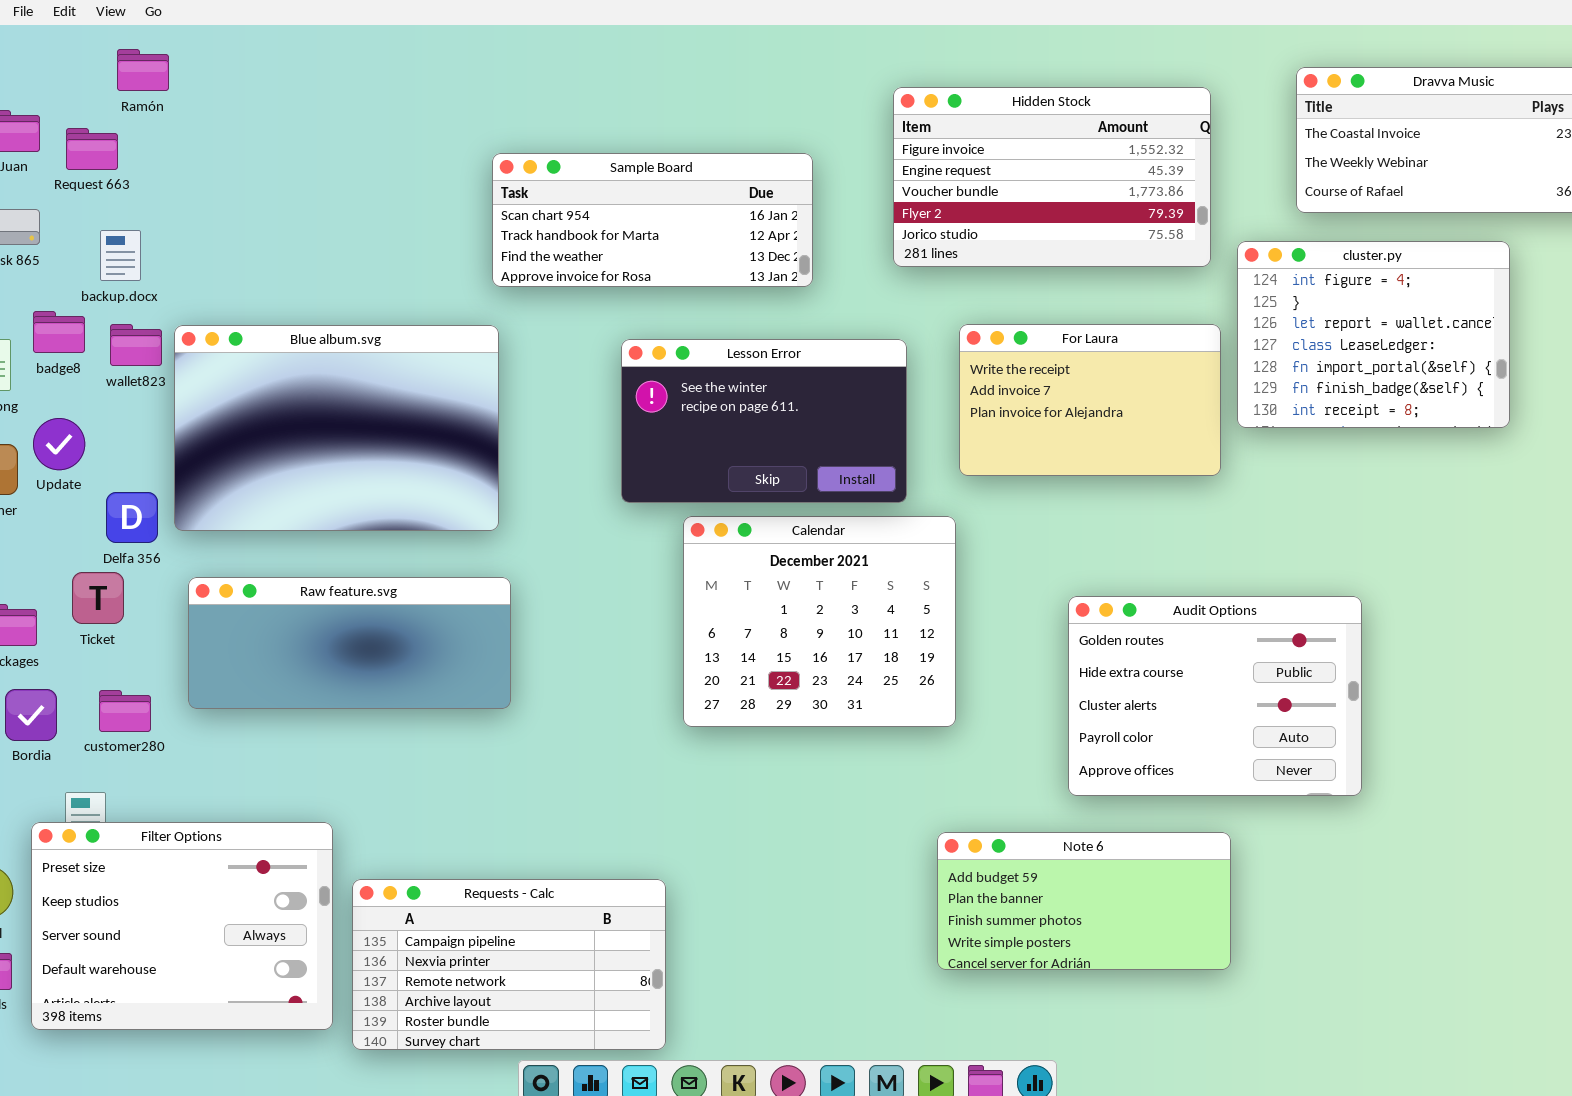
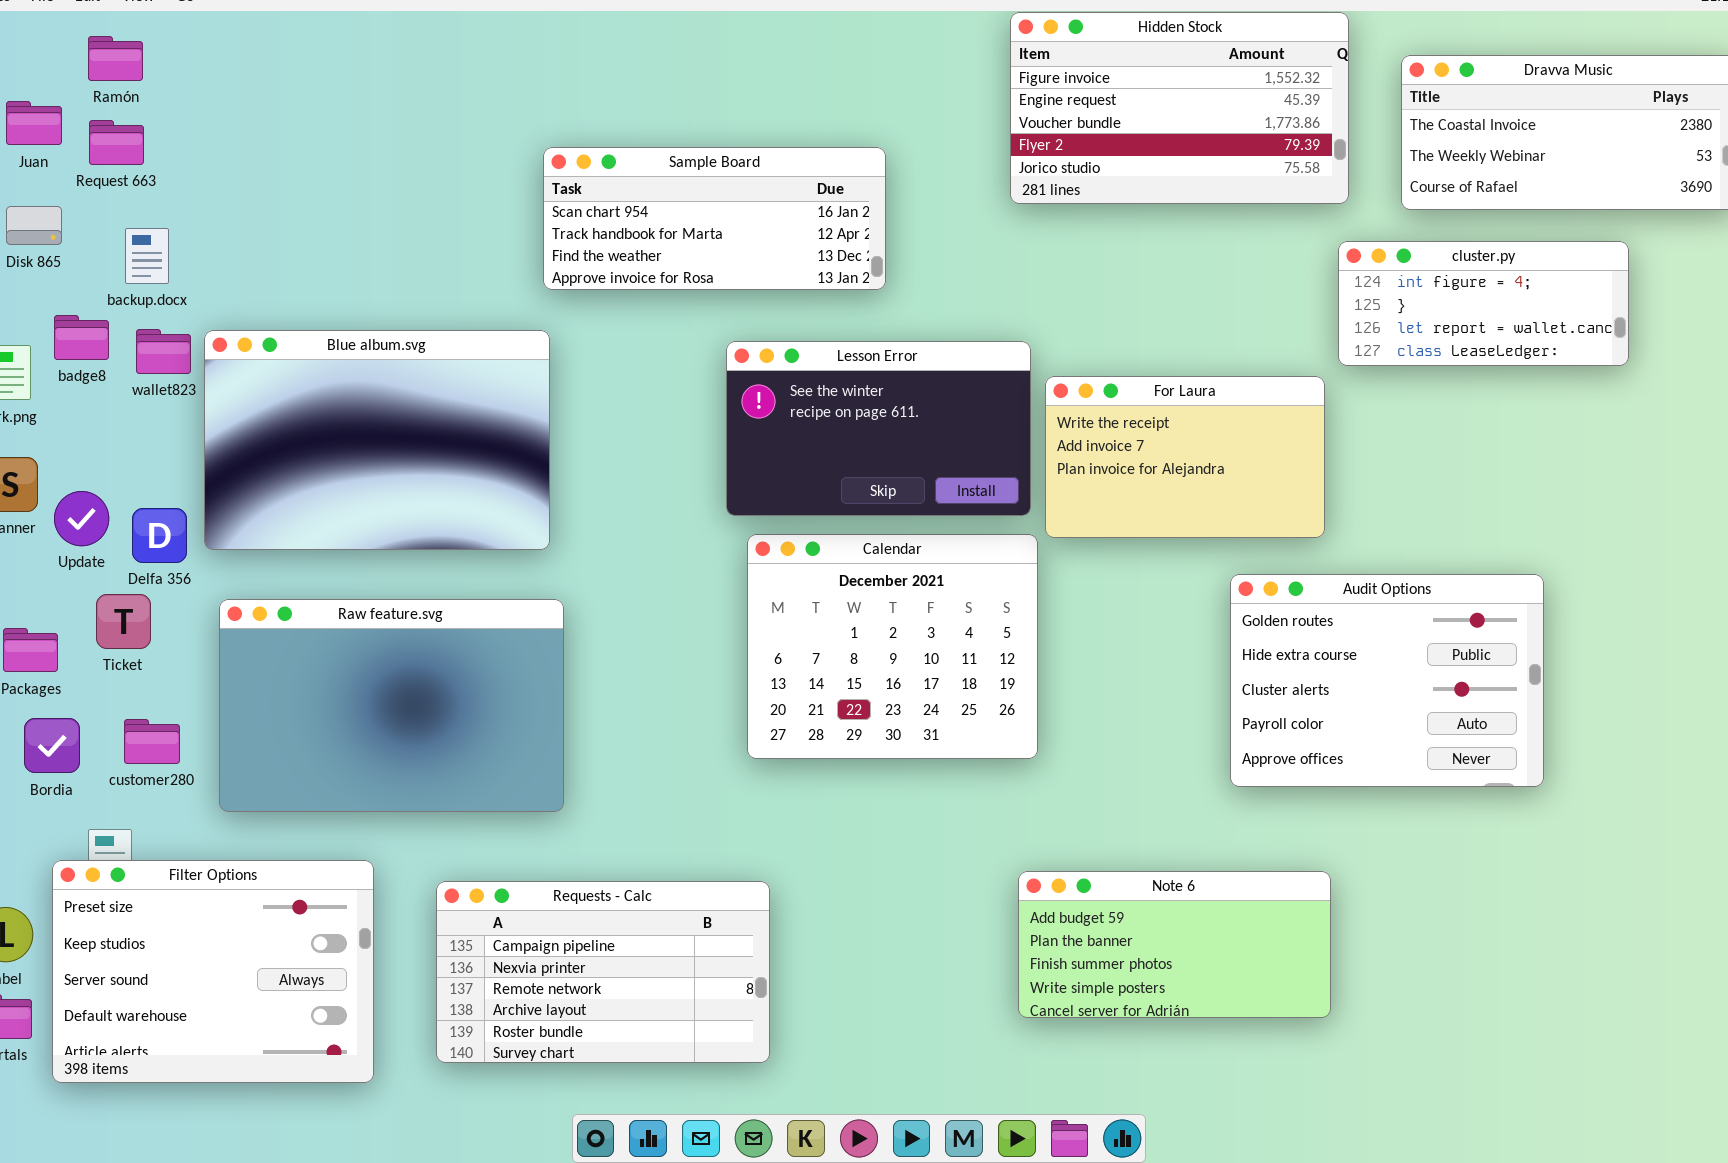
Ramón: [117,49,169,91] -> [88,36,143,81], moved
Hidden Stock: [893,87,1211,267] -> [1010,12,1349,204], moved
cluster.py: [1237,241,1510,428] -> [1338,241,1629,366], resized
For Laura: [959,324,1221,476] -> [1045,376,1325,538], moved
Lesson Error: [621,339,907,503] -> [726,341,1031,516], moved
Update: [33,418,85,470] -> [54,491,109,546], moved
Raw feature.svg: [188,577,511,709] -> [219,599,564,812], resized
Audit Options: [1068,596,1362,796] -> [1230,574,1544,787], moved
Requests - Calc: [352,879,666,1050] -> [436,881,770,1063], moved

